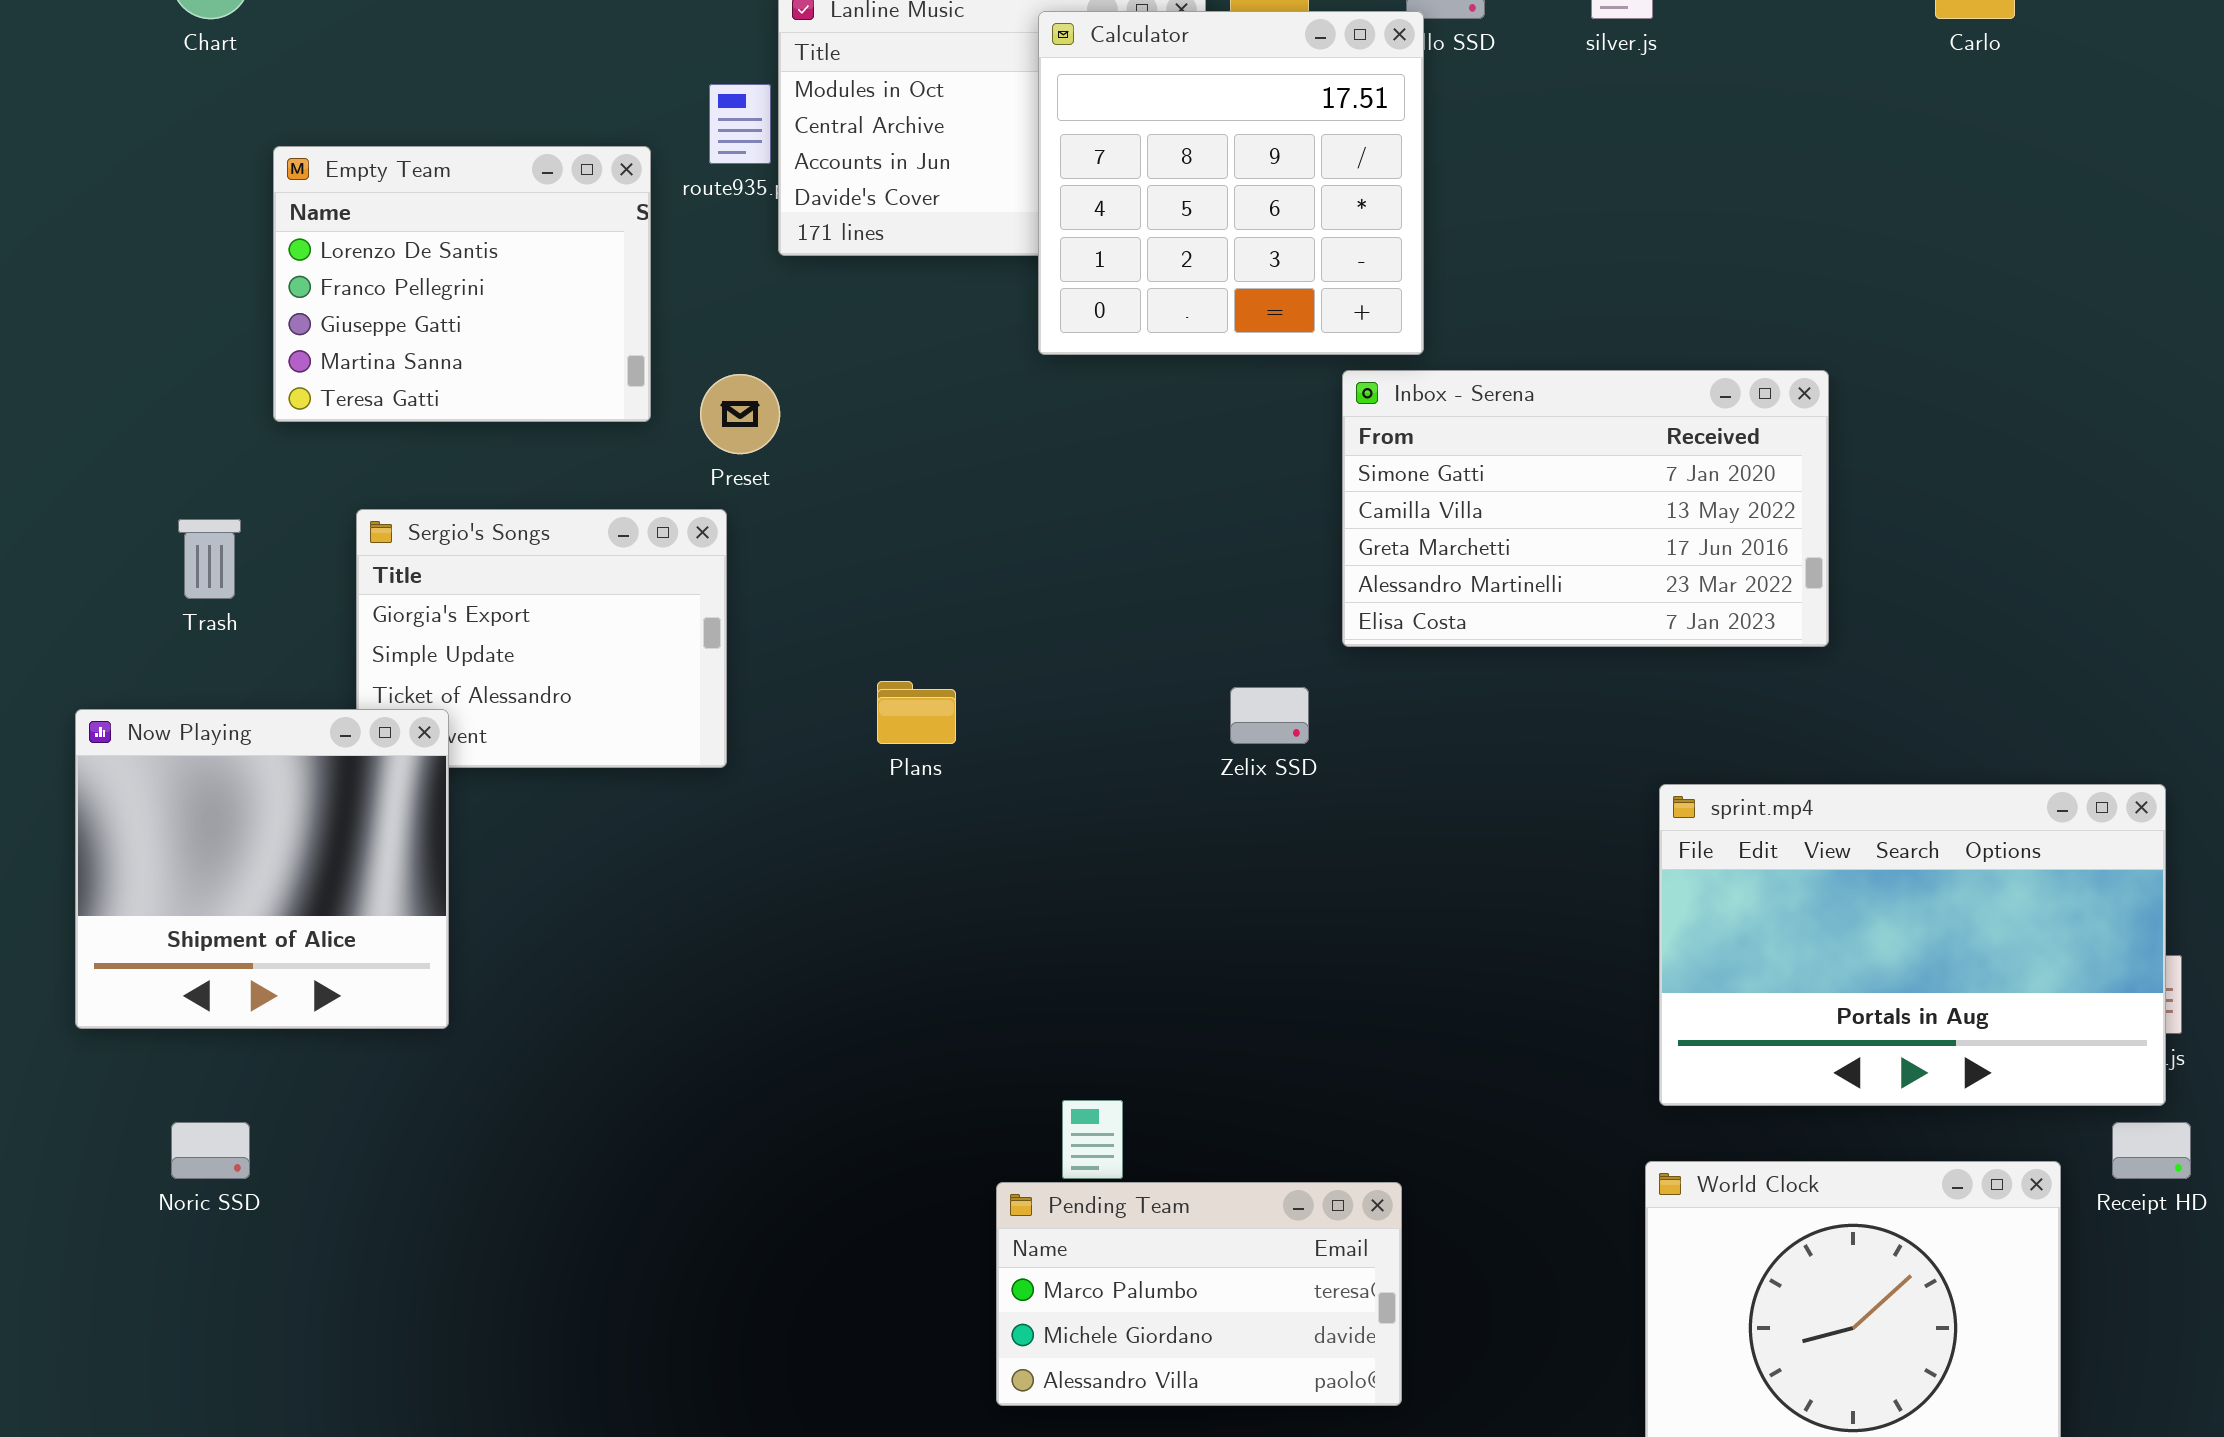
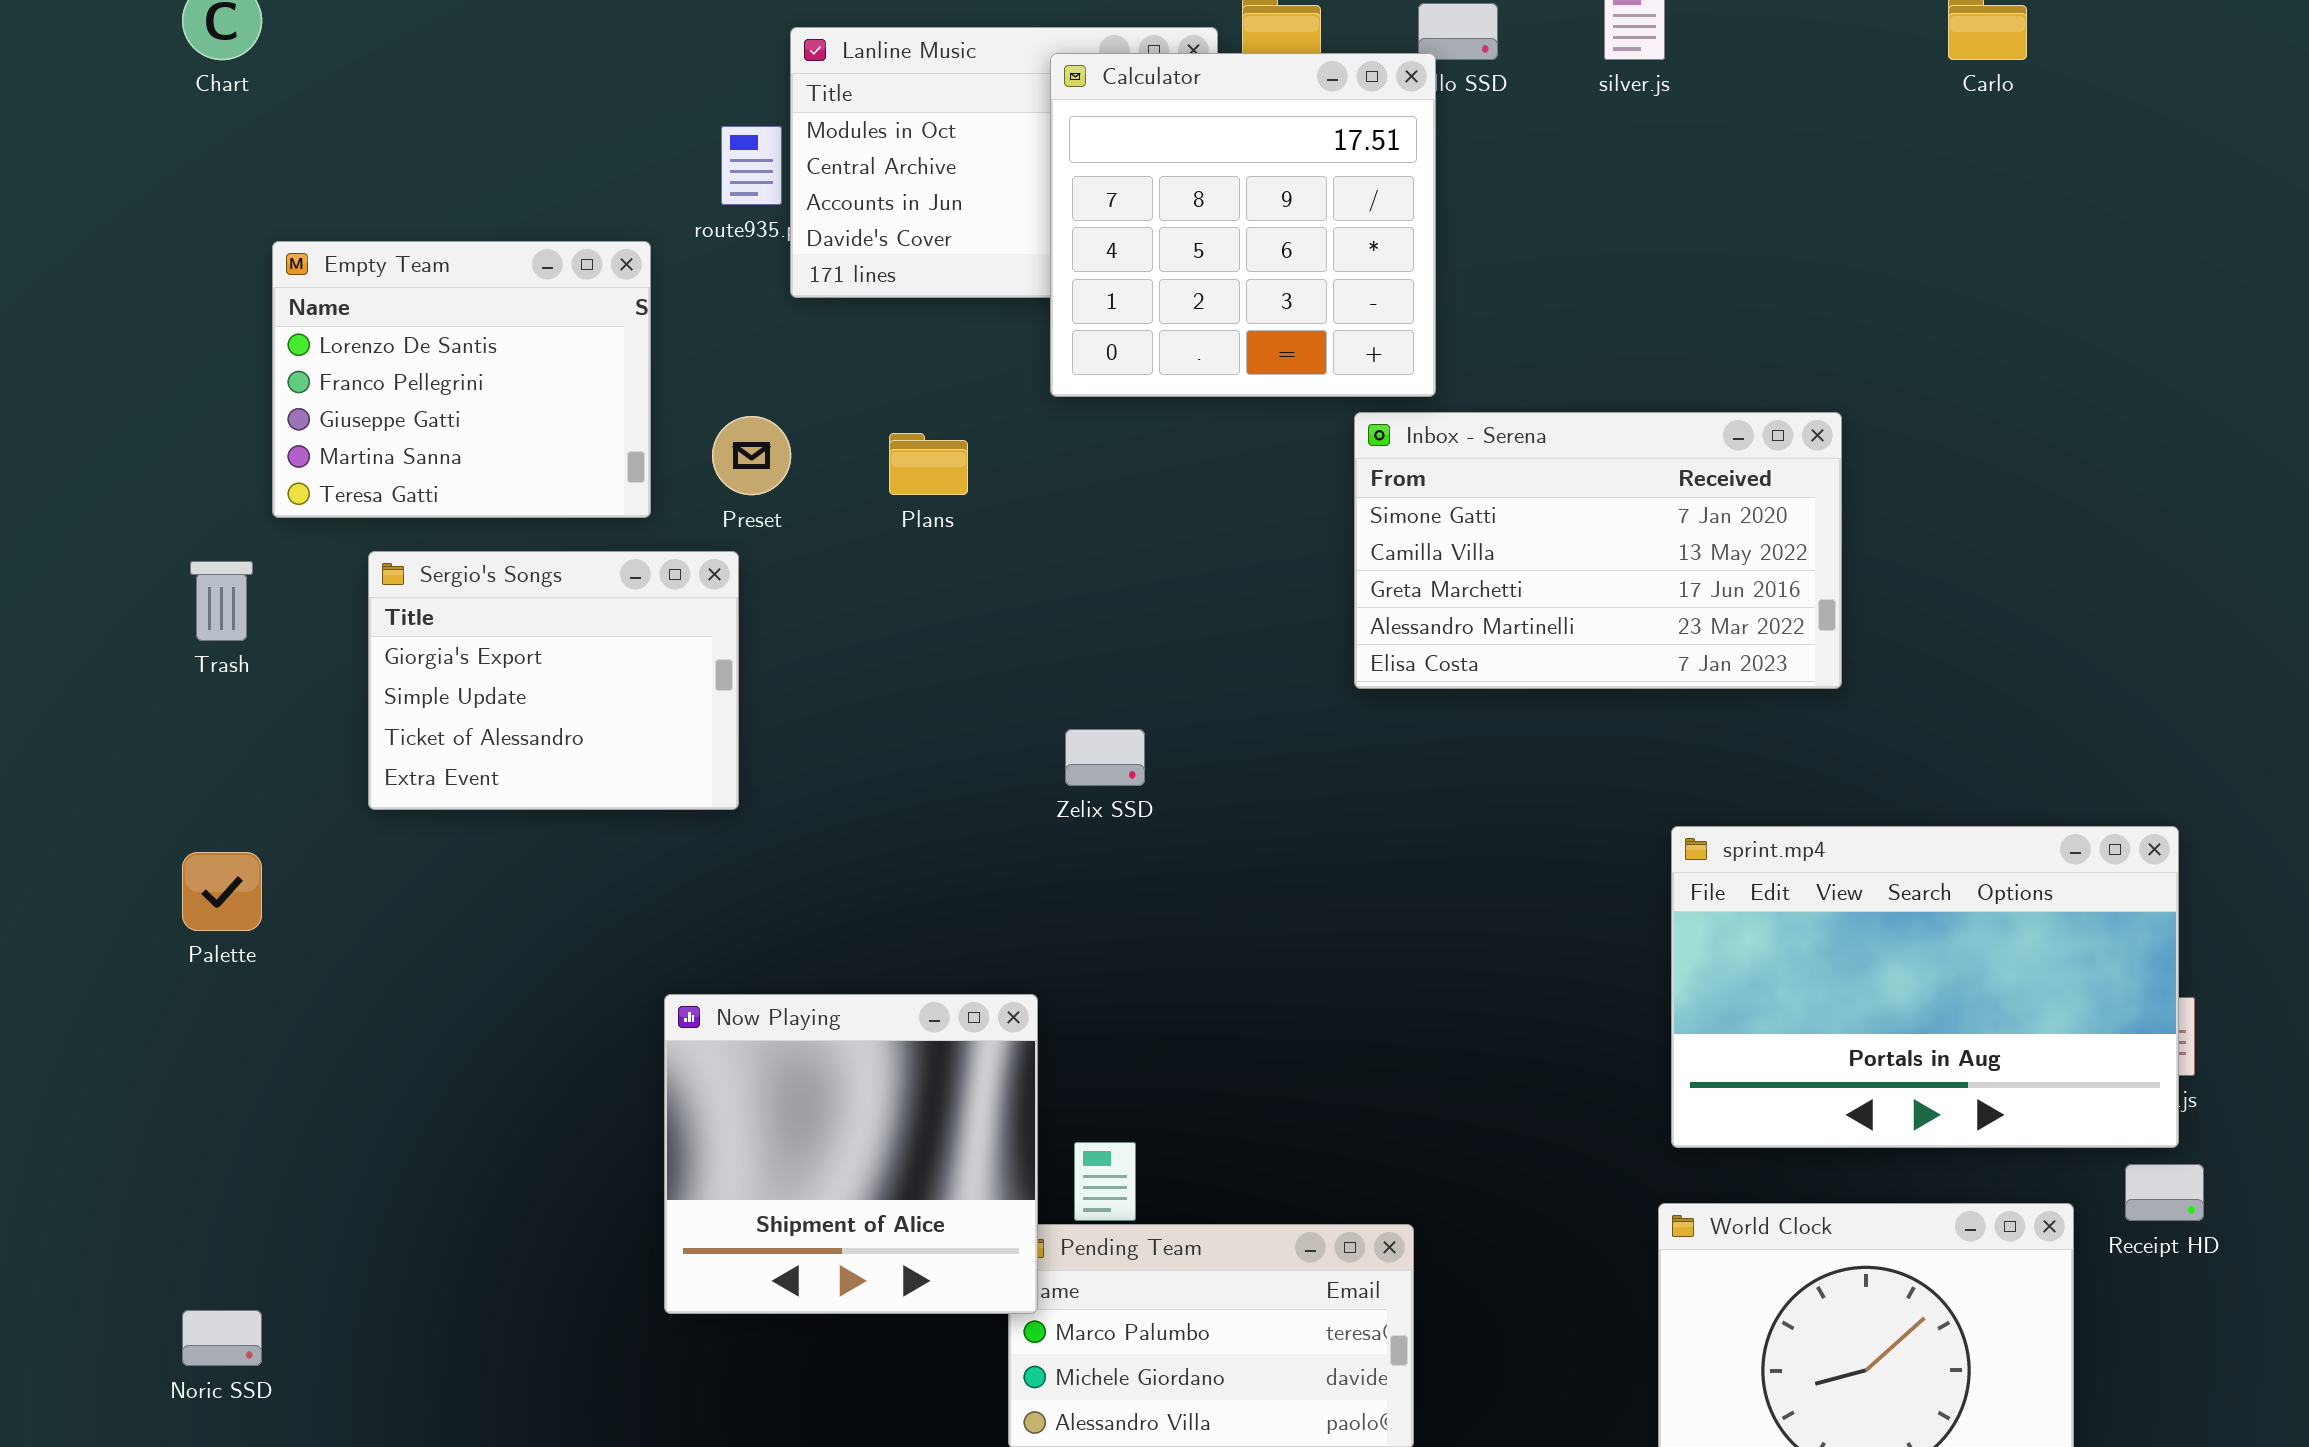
Empty Team: [273,146,651,422] -> [272,241,651,518], moved
Plans: [877,681,956,744] -> [889,433,968,495], moved
Zelix SSD: [1230,687,1309,744] -> [1065,729,1145,786], moved
Now Playing: [75,709,449,1029] -> [664,994,1038,1314], moved
Noric SSD: [171,1122,250,1179] -> [182,1310,262,1366], moved

